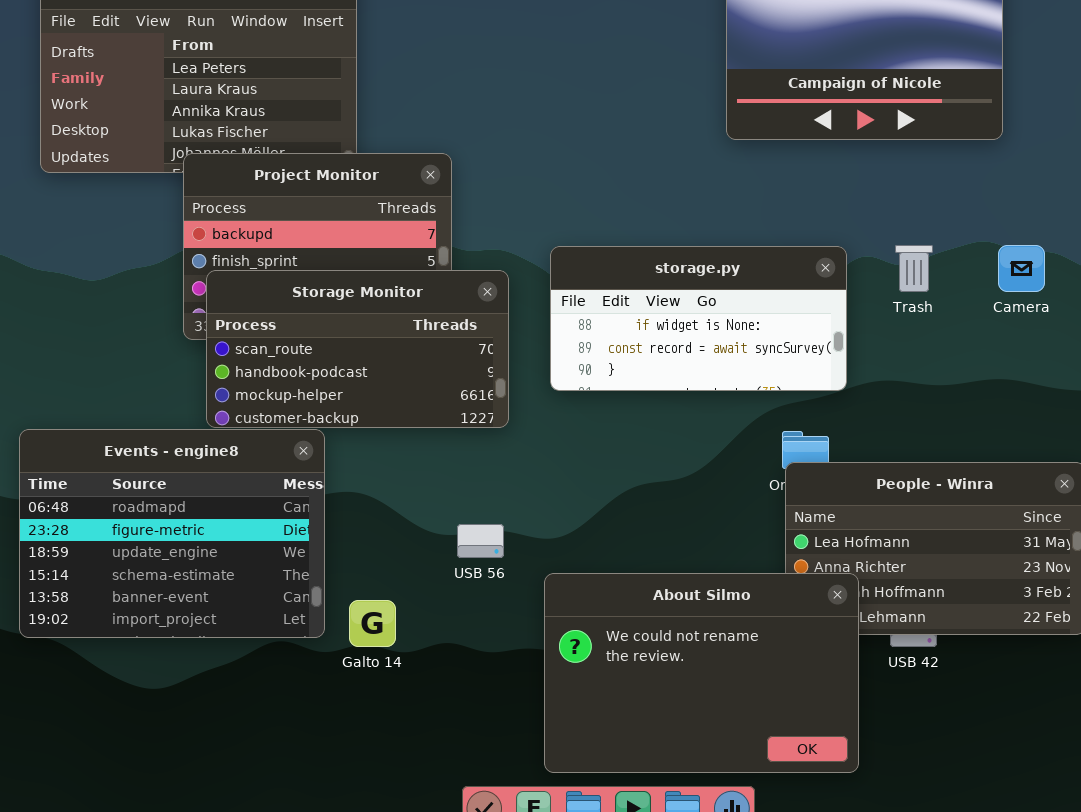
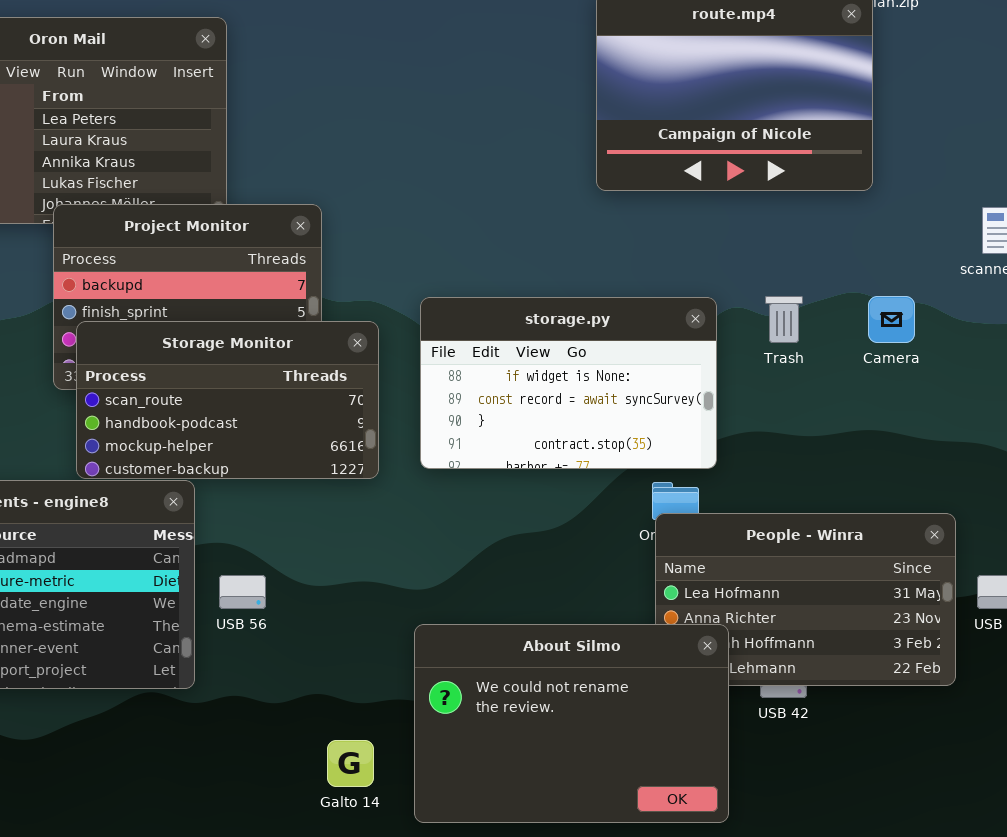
storage.py: [550,246,847,391] -> [420,297,717,469], resized
USB 56: [457,524,504,558] -> [219,575,266,609], moved
Galto 14: [349,600,396,647] -> [327,740,374,787], moved

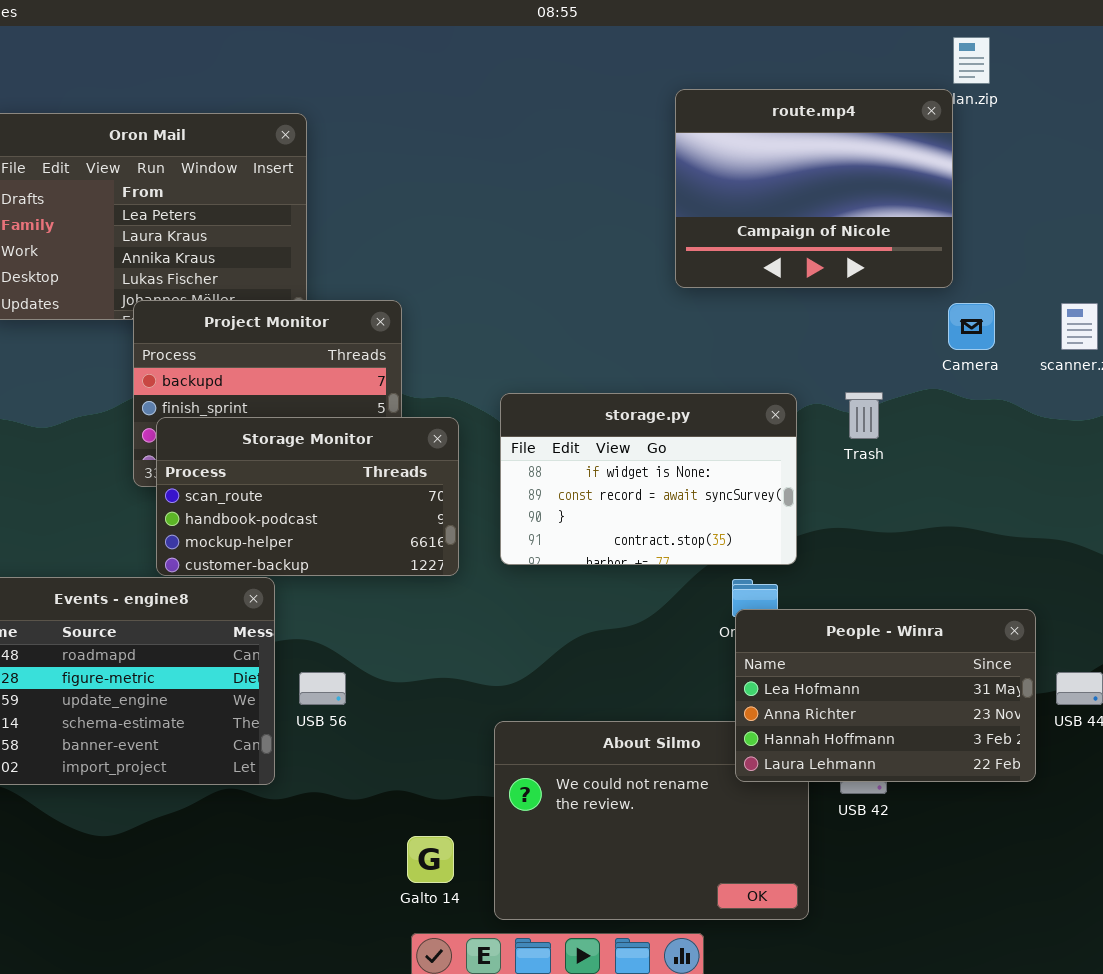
Camera: [868,296,915,343] -> [948,303,995,350], moved
People - Winra: [655,513,956,686] -> [735,609,1036,782], raised

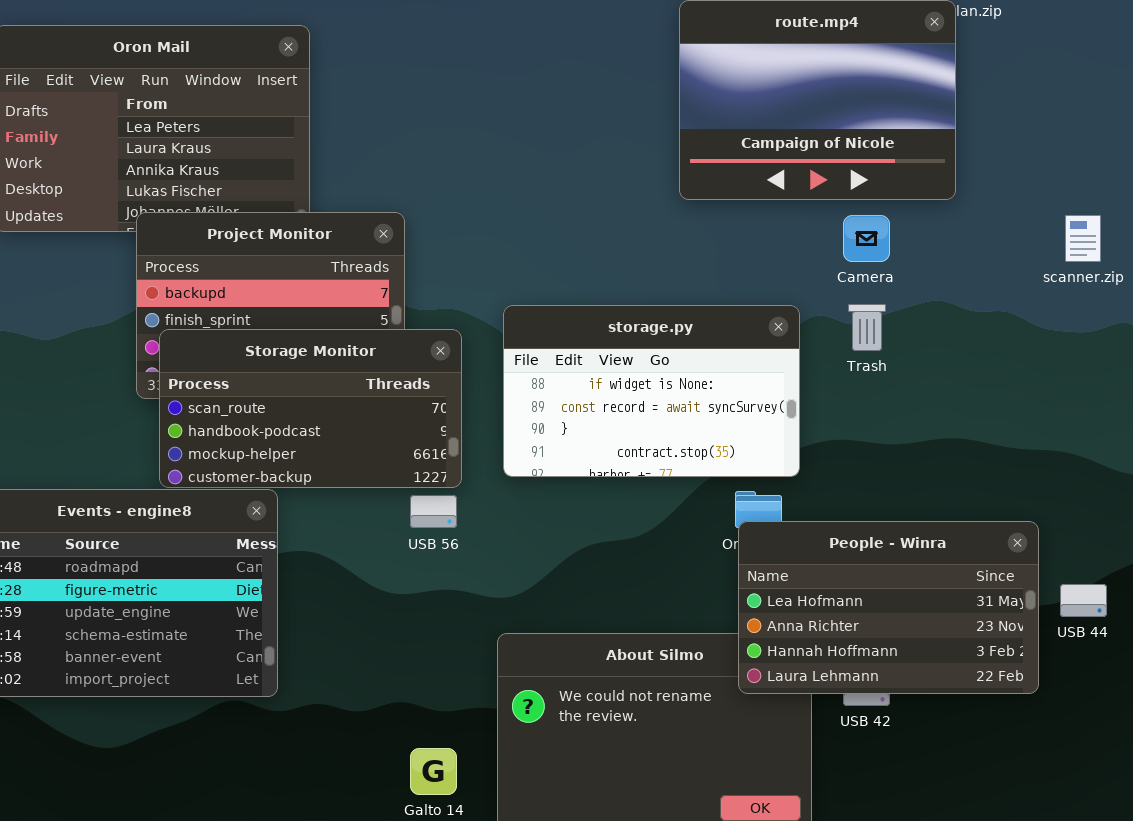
Camera: [948,303,995,350] -> [843,215,890,262], moved
USB 56: [299,672,346,705] -> [410,495,457,528], moved

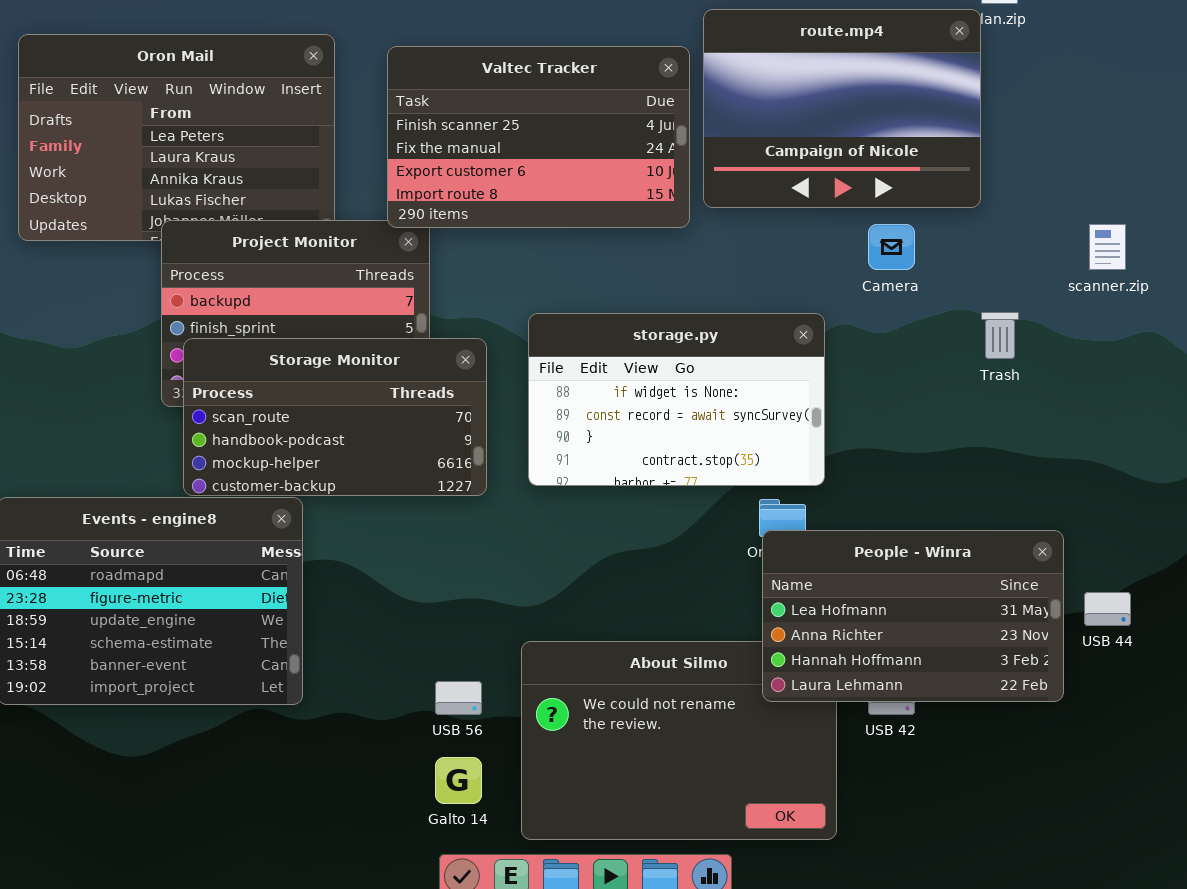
Valtec Tracker: none -> [387,46,690,228], opened
Trash: [848,304,886,351] -> [981,312,1019,359], moved
USB 56: [410,495,457,528] -> [435,681,482,715], moved

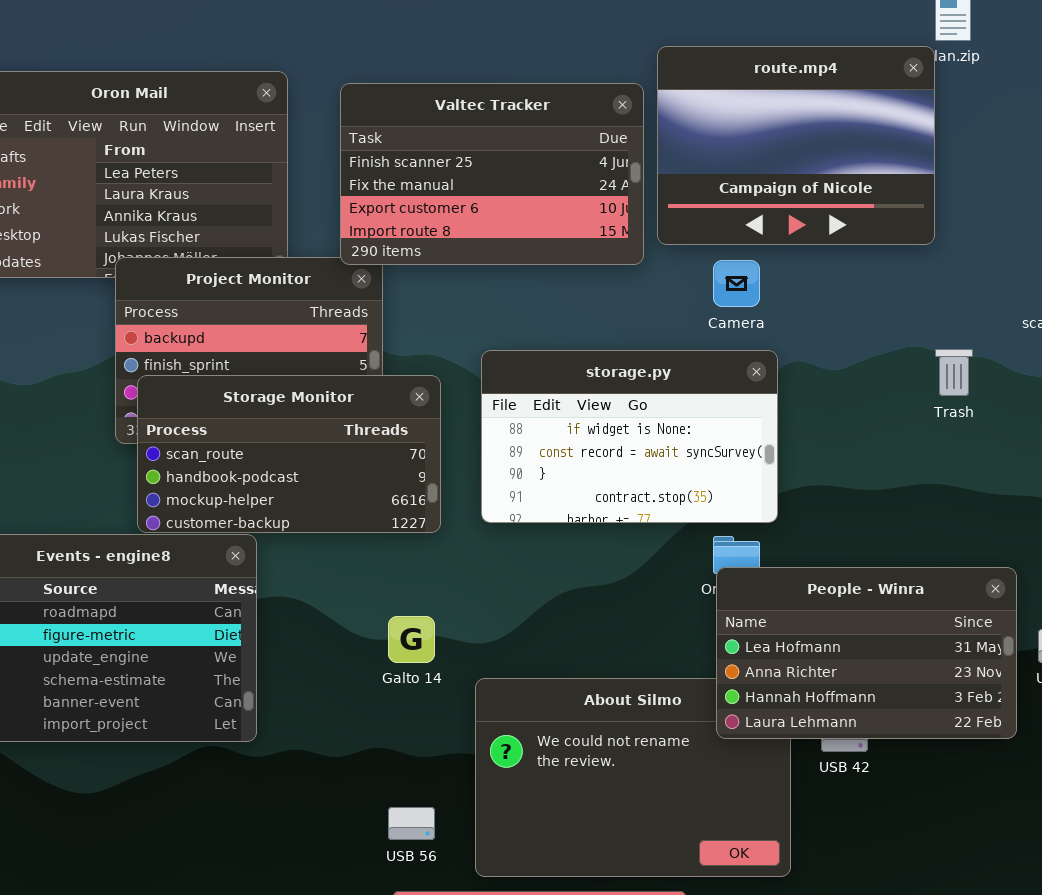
Camera: [868,224,915,270] -> [713,260,760,307], moved
USB 56: [435,681,482,715] -> [388,807,435,840], moved
Galto 14: [435,757,482,804] -> [388,616,435,663], moved

